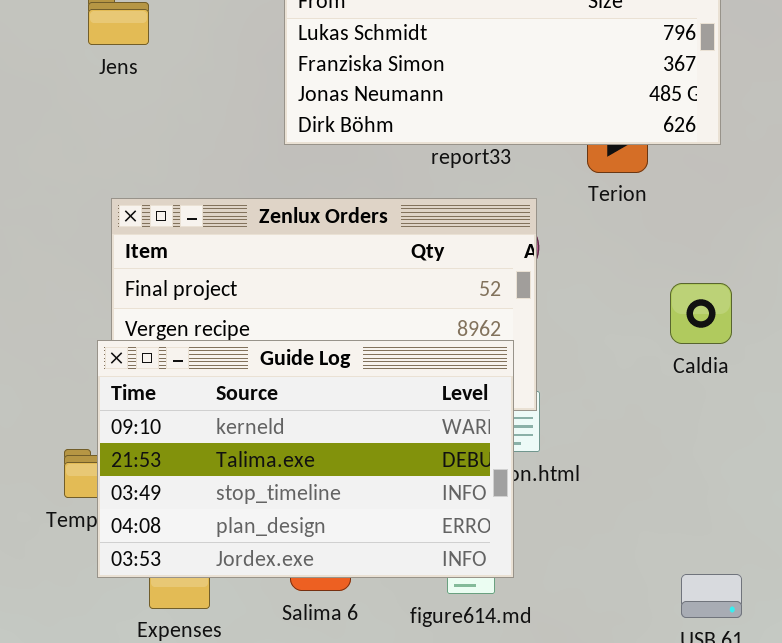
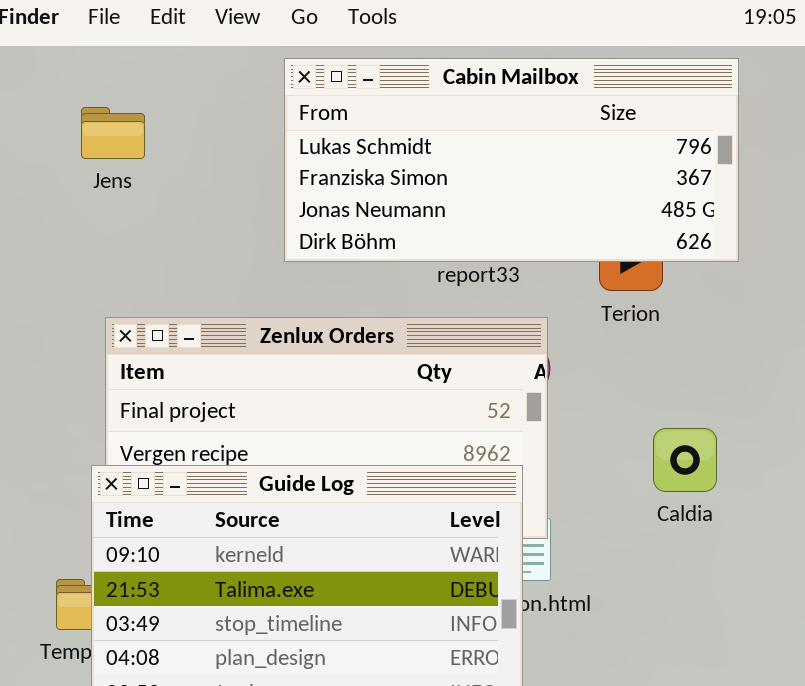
Caldia: [670,283,732,344] -> [653,428,717,492], moved

